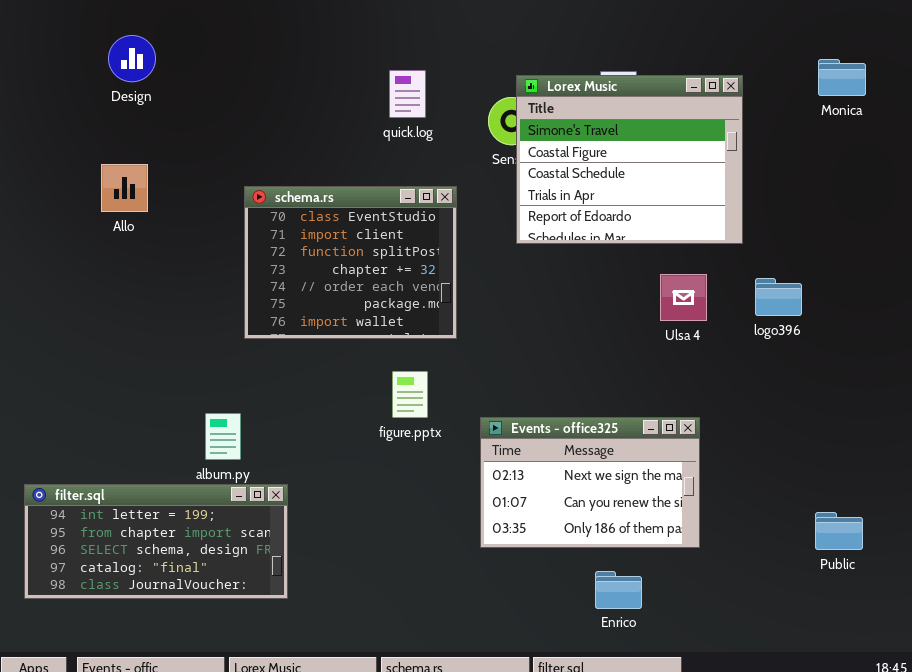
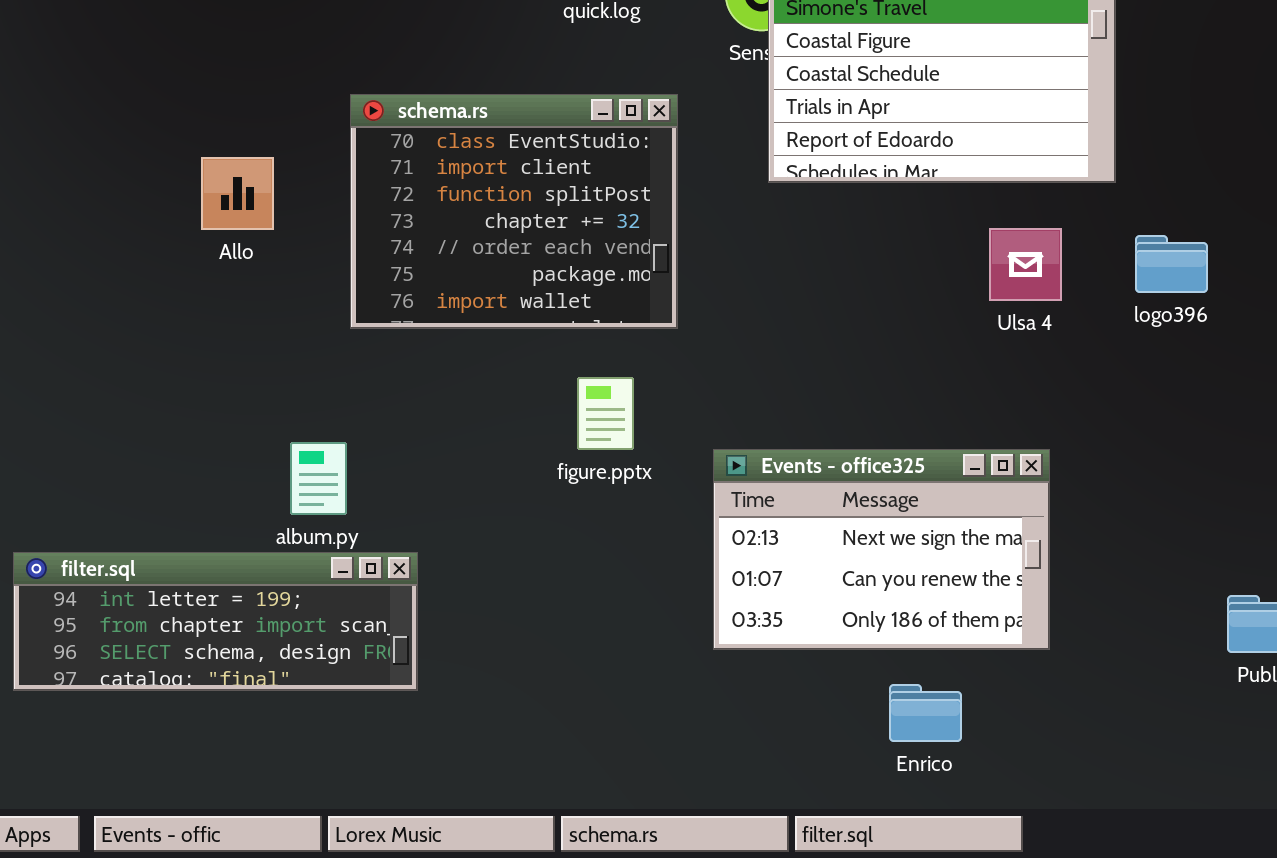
Allo: [101,164,148,212] -> [201,157,274,230], moved
filter.sql: [24,484,288,599] -> [13,552,418,691], resized

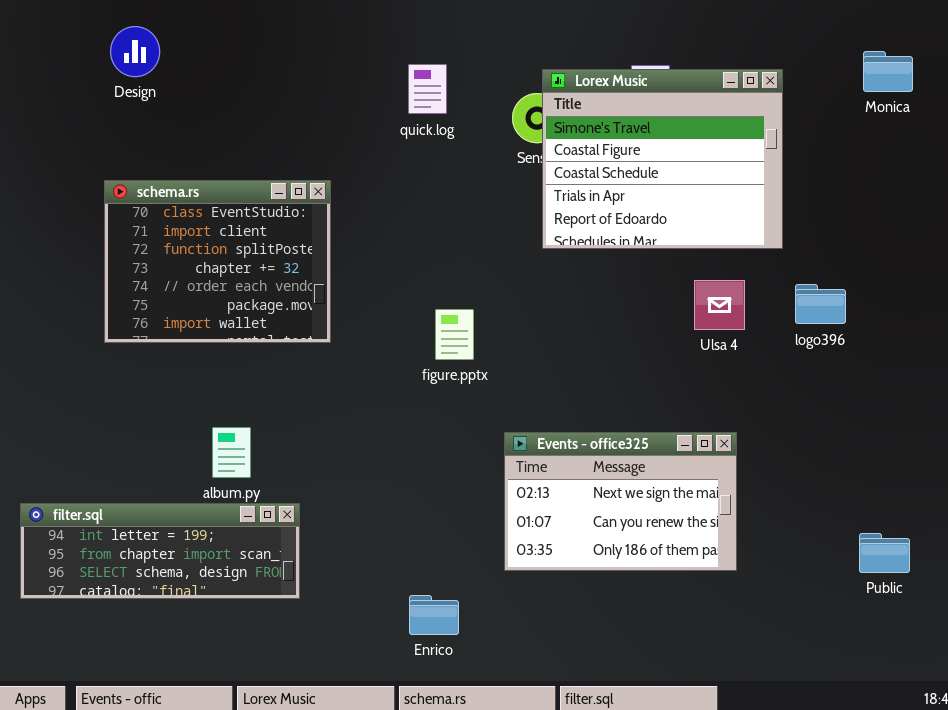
schema.rs: [350,94,678,329] -> [104,180,331,343], moved
figure.pptx: [577,377,634,450] -> [435,309,474,360], moved
Enrico: [889,684,962,742] -> [409,595,459,635], moved

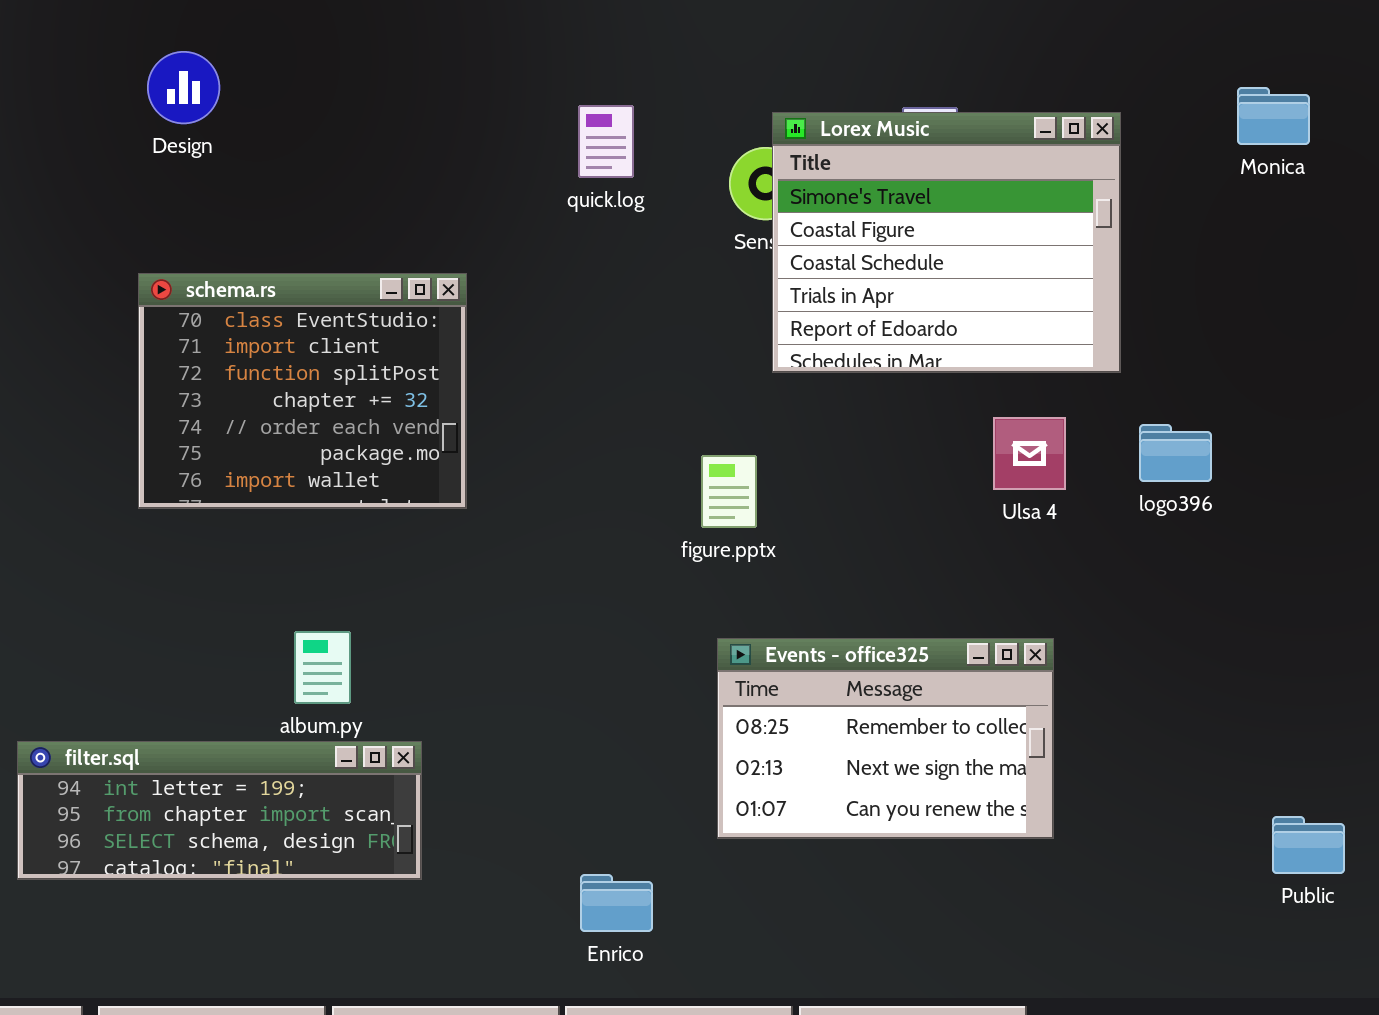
figure.pptx: [435,309,474,360] -> [701,455,757,528], moved
Events - office325: [504,432,737,571] -> [717,638,1054,839], scrolled up 1 row
Public: [859,533,910,573] -> [1272,816,1345,874], moved

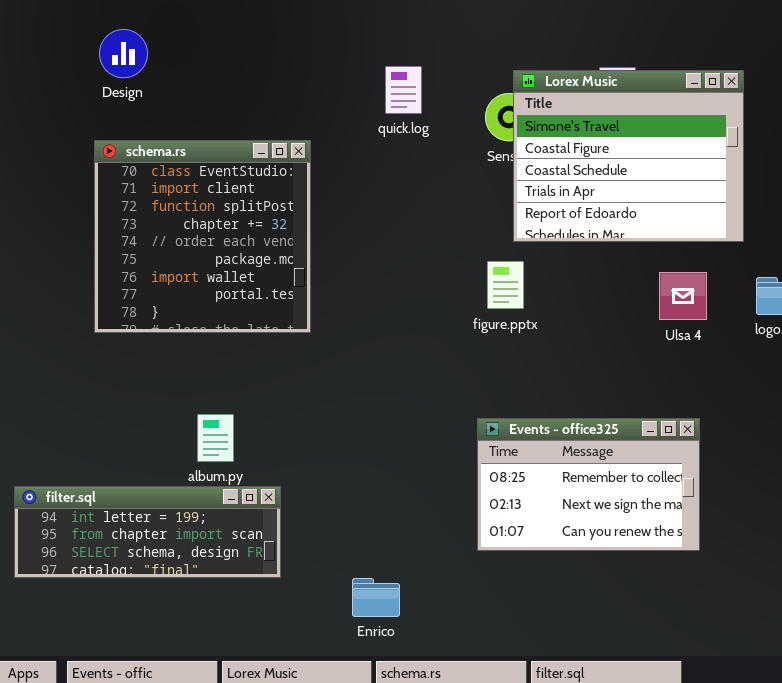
schema.rs: [138,273,467,509] -> [94,140,311,333], resized
figure.pptx: [701,455,757,528] -> [487,261,524,309], moved
Enrico: [580,874,653,932] -> [352,578,400,617], moved

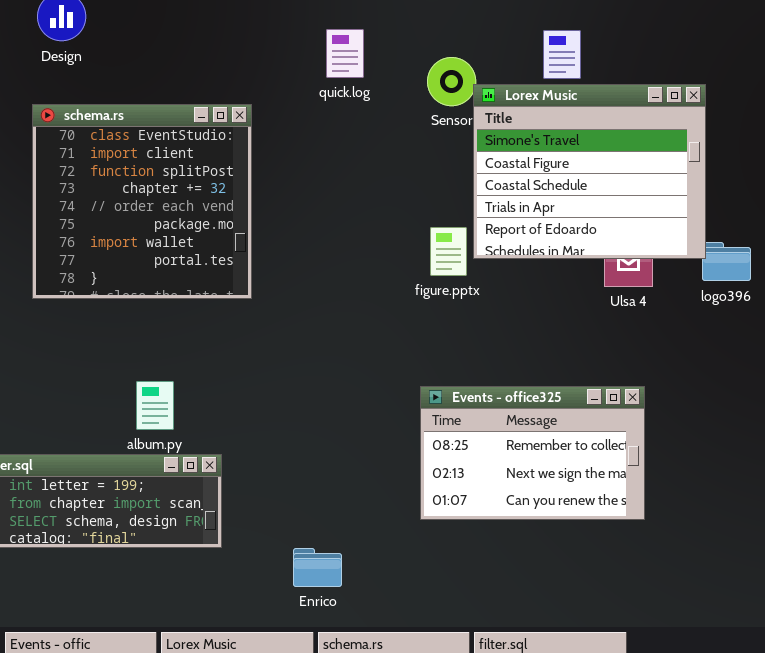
Lorex Music: [513,70,744,242] -> [473,84,706,259], moved

